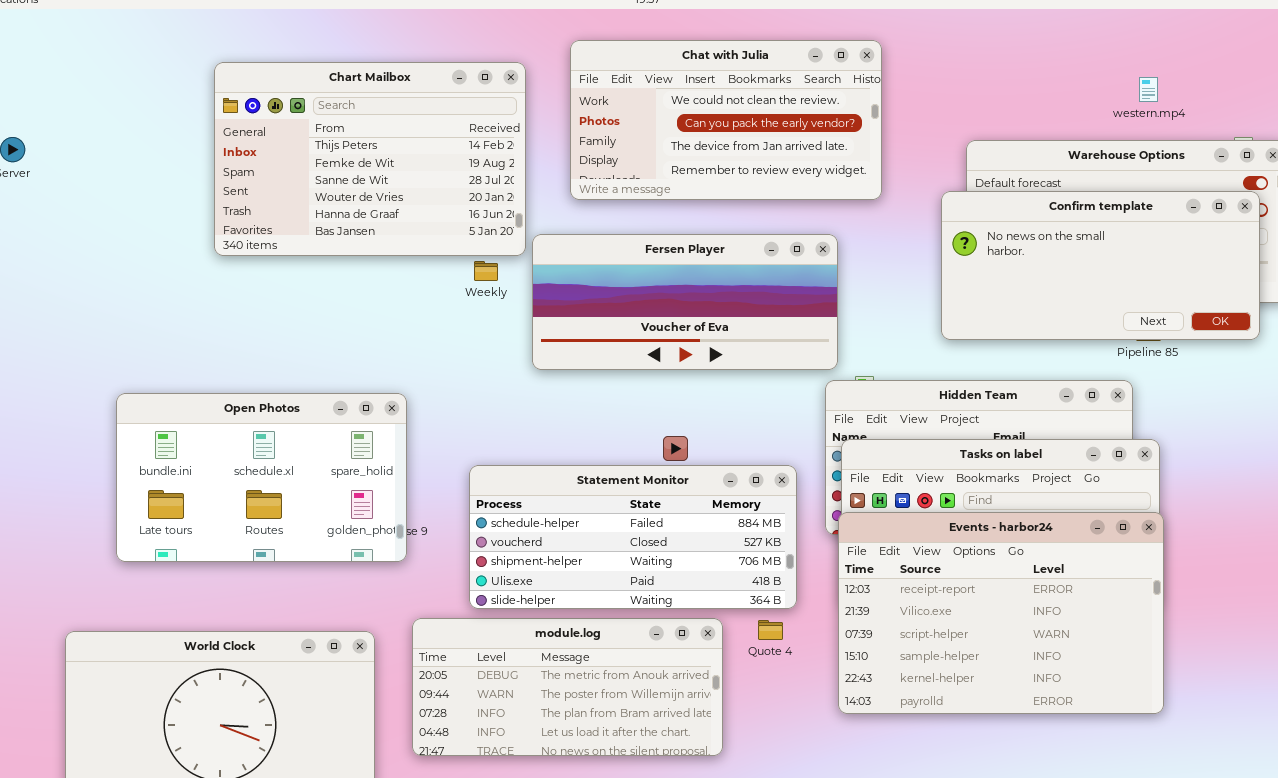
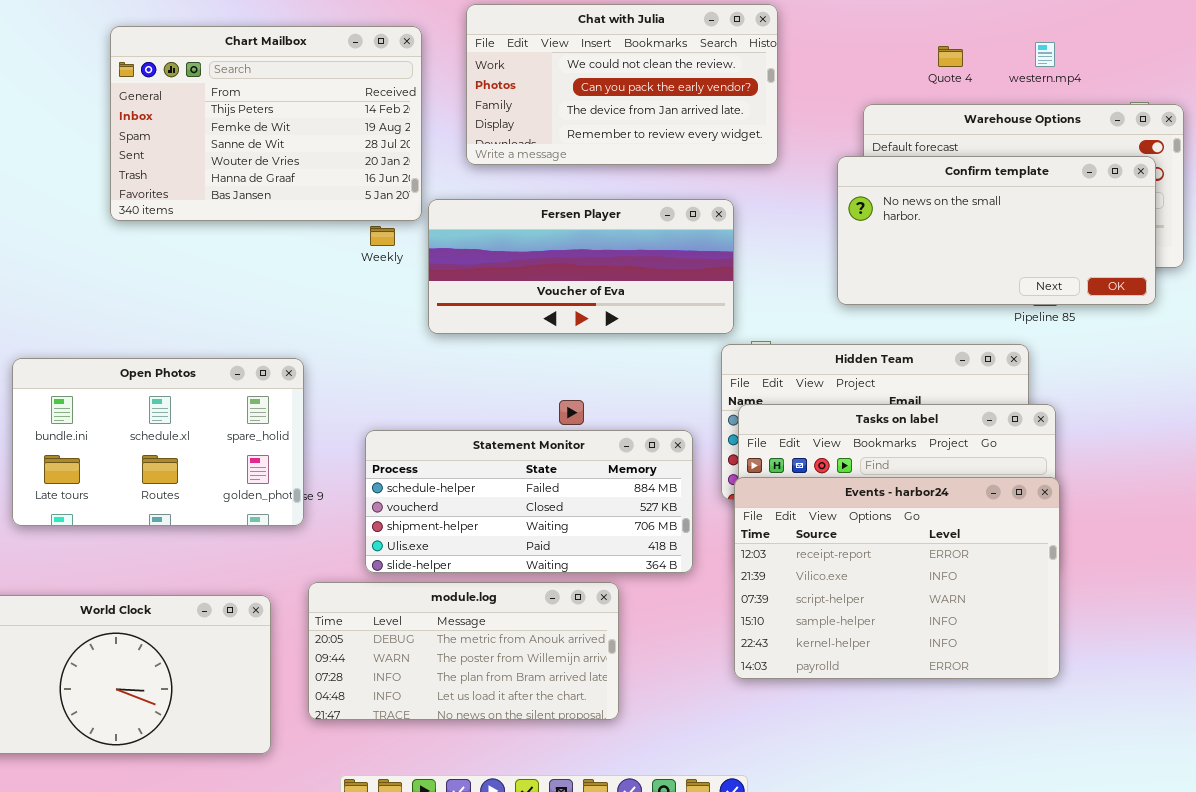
Quote 4: [758,620,783,640] -> [938,46,963,67], moved

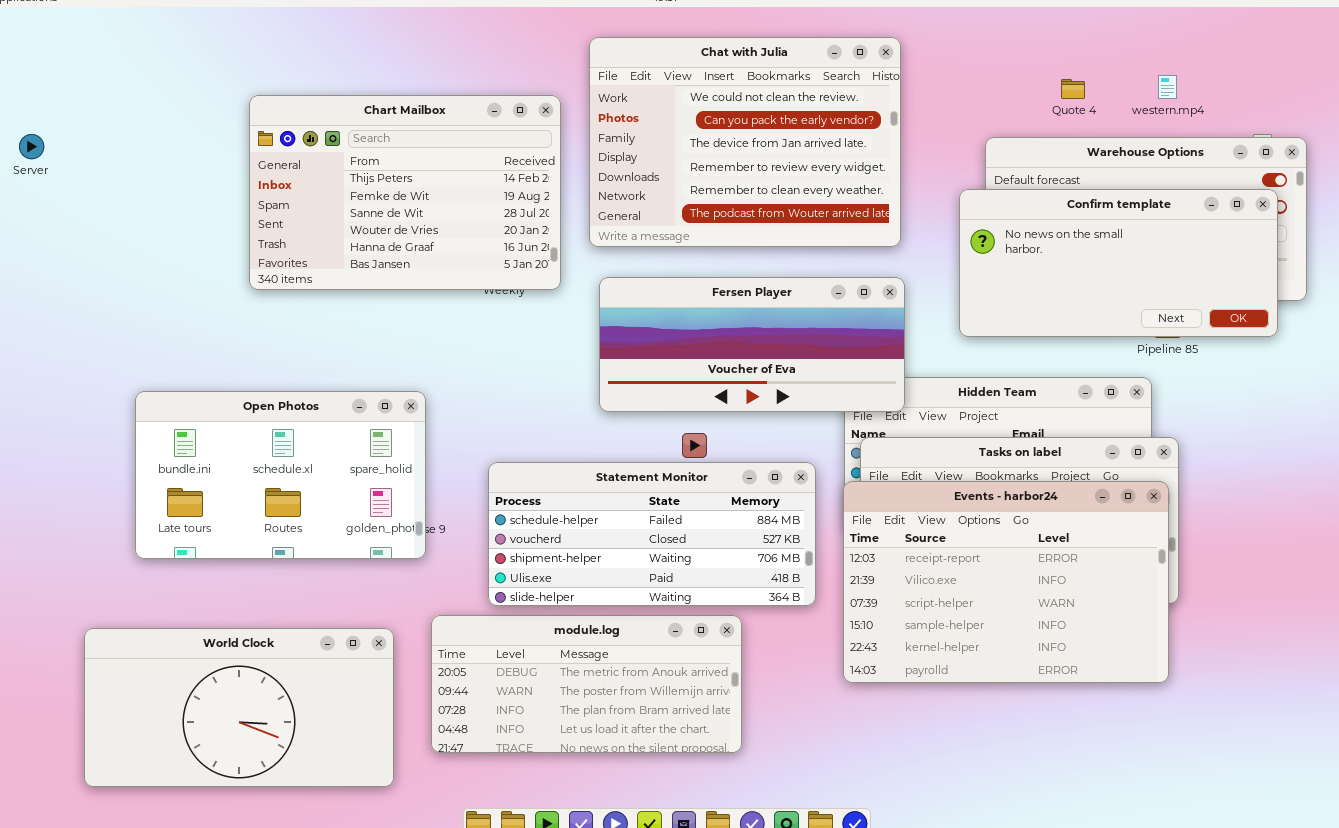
Chat with Julia: [466,4,778,165] -> [589,37,901,247], resized
Chart Mailbox: [110,26,422,221] -> [249,95,561,290], moved
Fersen Player: [428,199,734,334] -> [599,277,905,412], moved
Events - harbor24: [734,477,1060,679] -> [843,481,1169,683], moved

